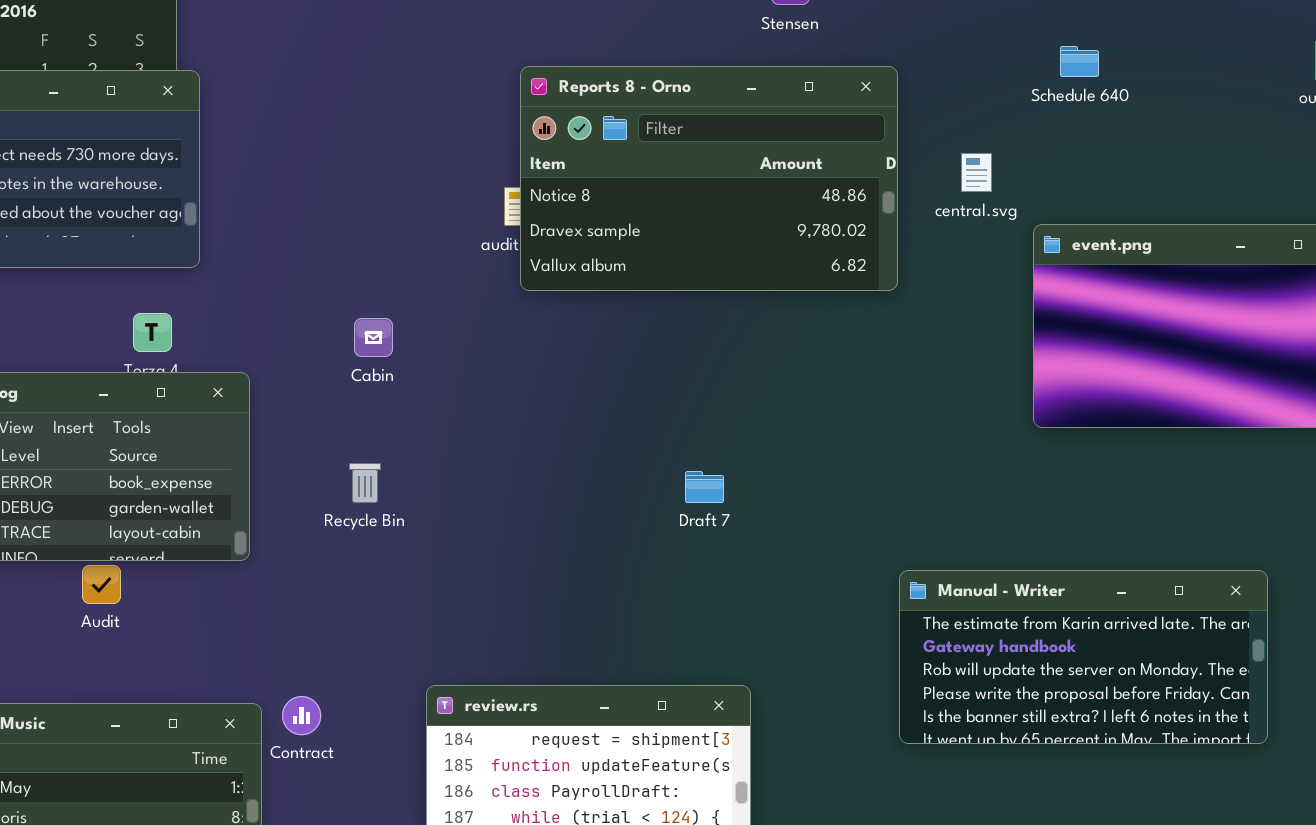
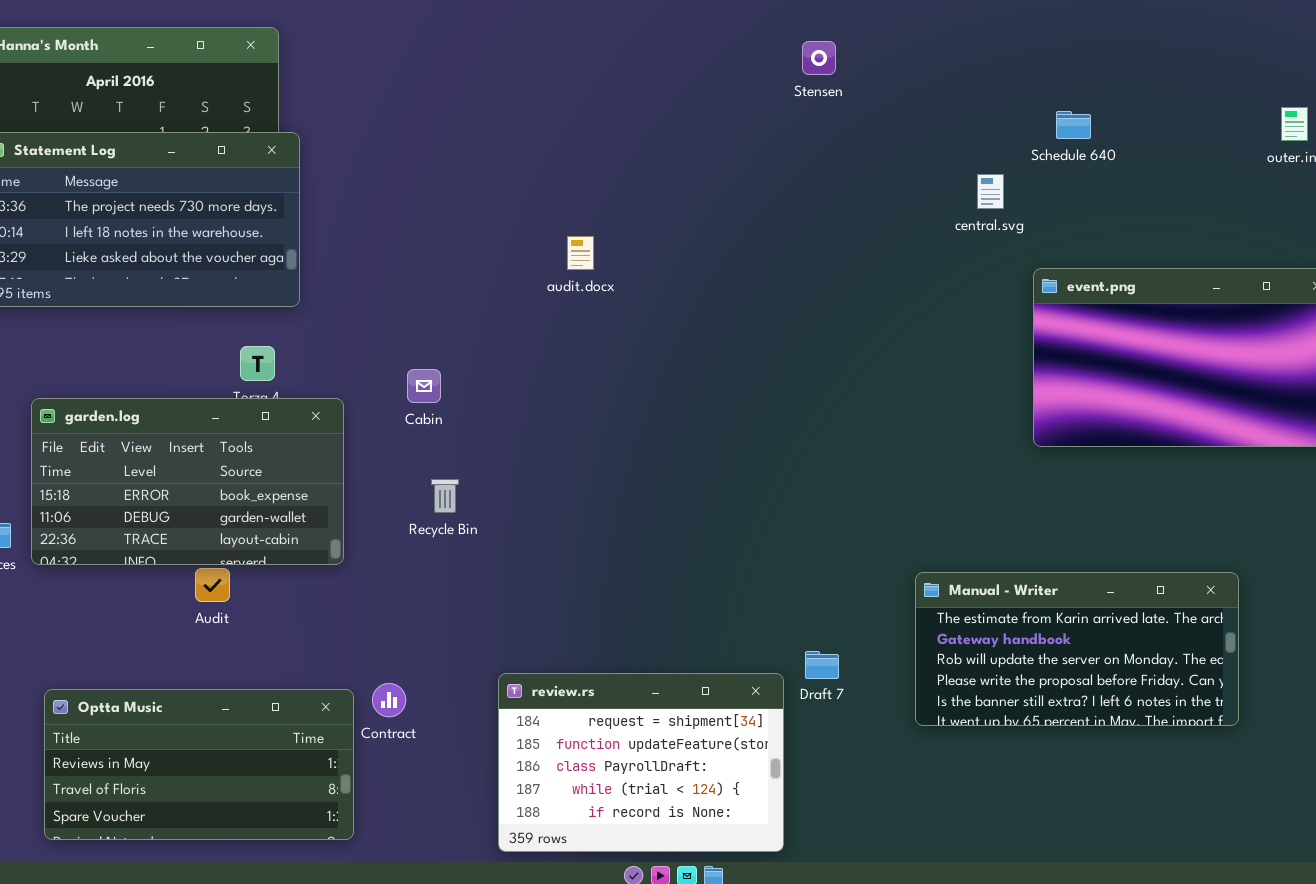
Reports 8 - Orno: [520,66,898,291] -> none, closed
central.svg: [961,153,992,192] -> [977,174,1004,209], moved
Cabin: [354,318,393,357] -> [407,369,441,403], moved
Draft 7: [685,471,724,503] -> [805,651,839,679], moved

